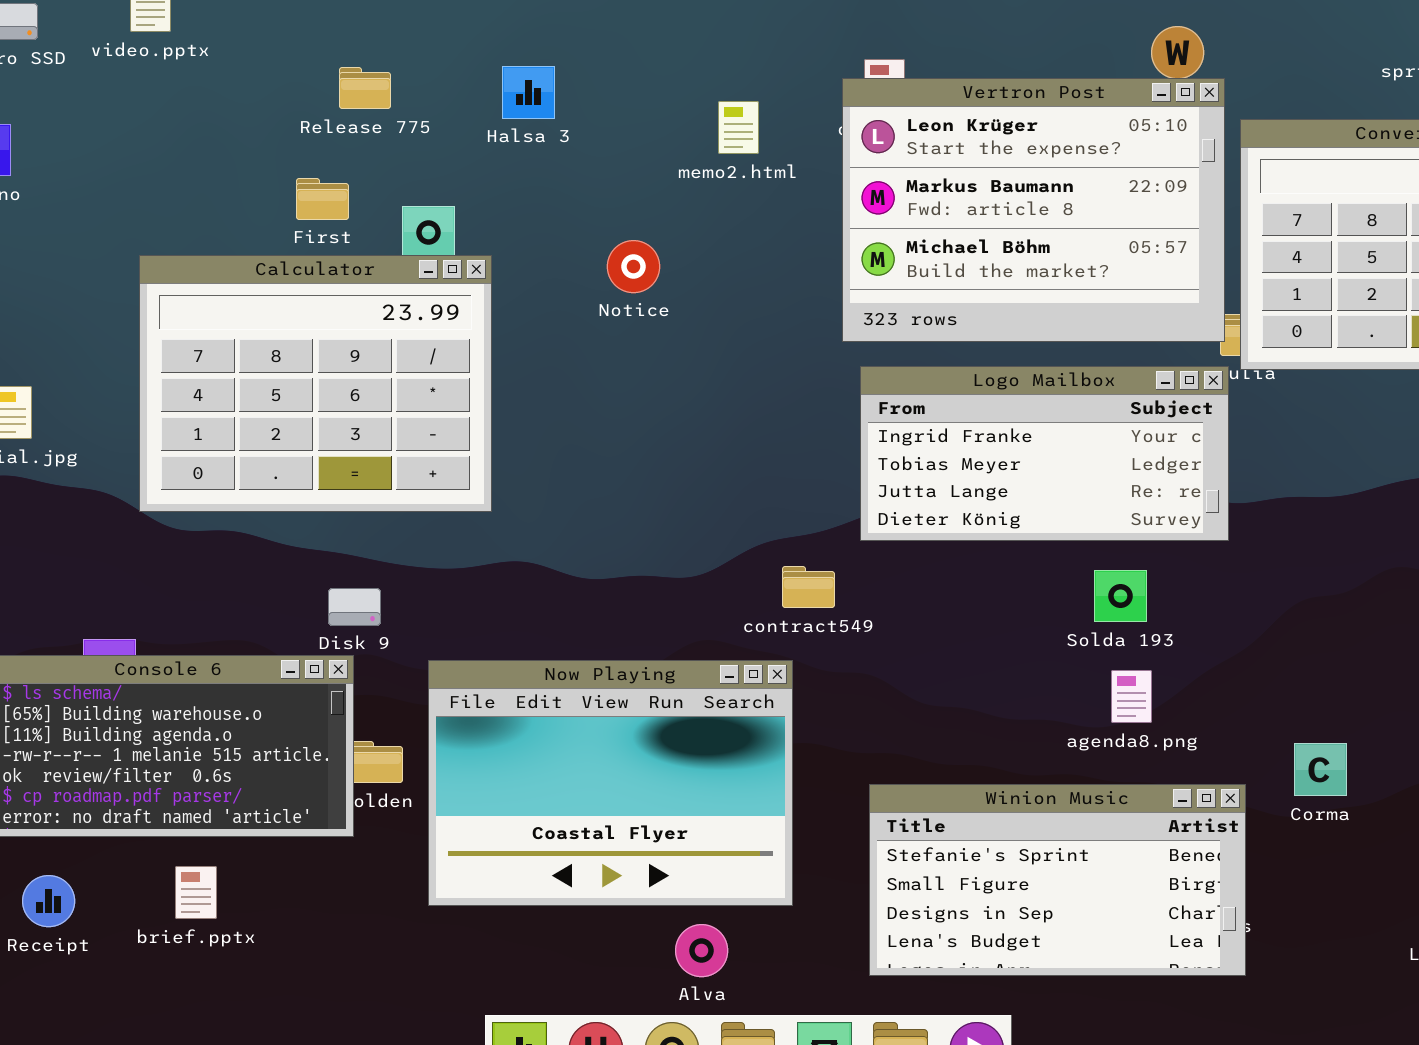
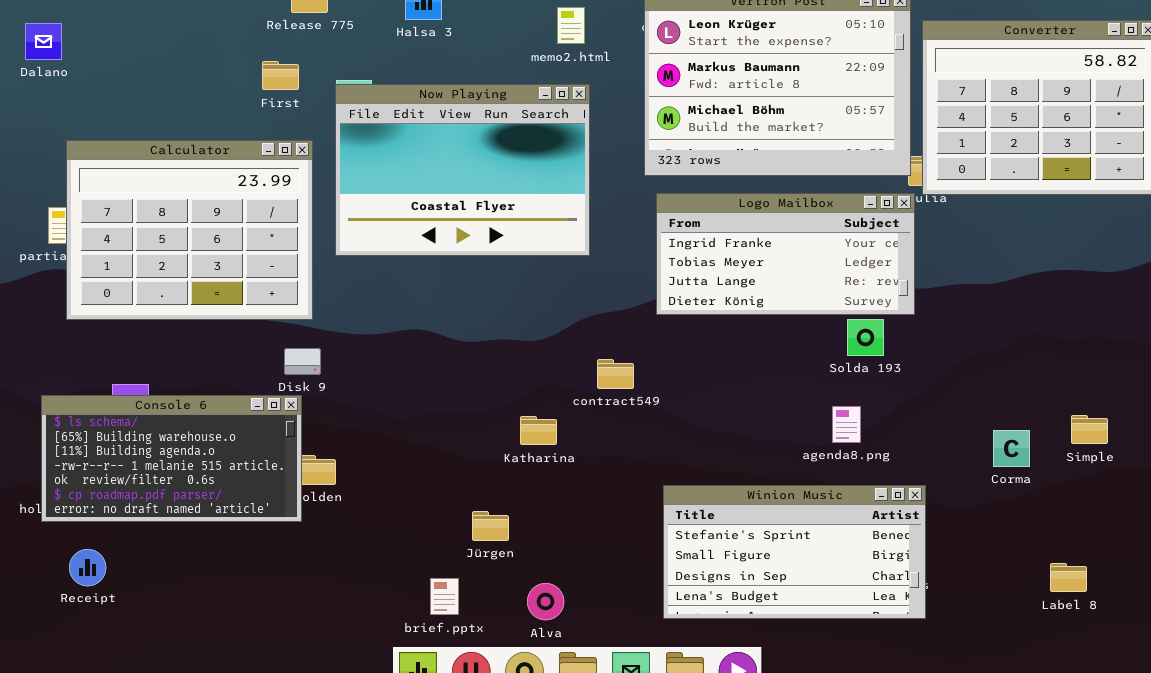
Calculator: [139,255,492,512] -> [66,140,313,320], moved
contract549: [782,566,835,608] -> [597,359,634,389], moved
Solda 193: [1094,570,1147,622] -> [847,319,884,356], moved
Now Playing: [428,660,793,906] -> [335,84,590,256], moved
Corma: [1294,743,1347,796] -> [993,430,1030,467], moved
brief.pptx: [175,866,217,919] -> [430,578,459,615], moved

